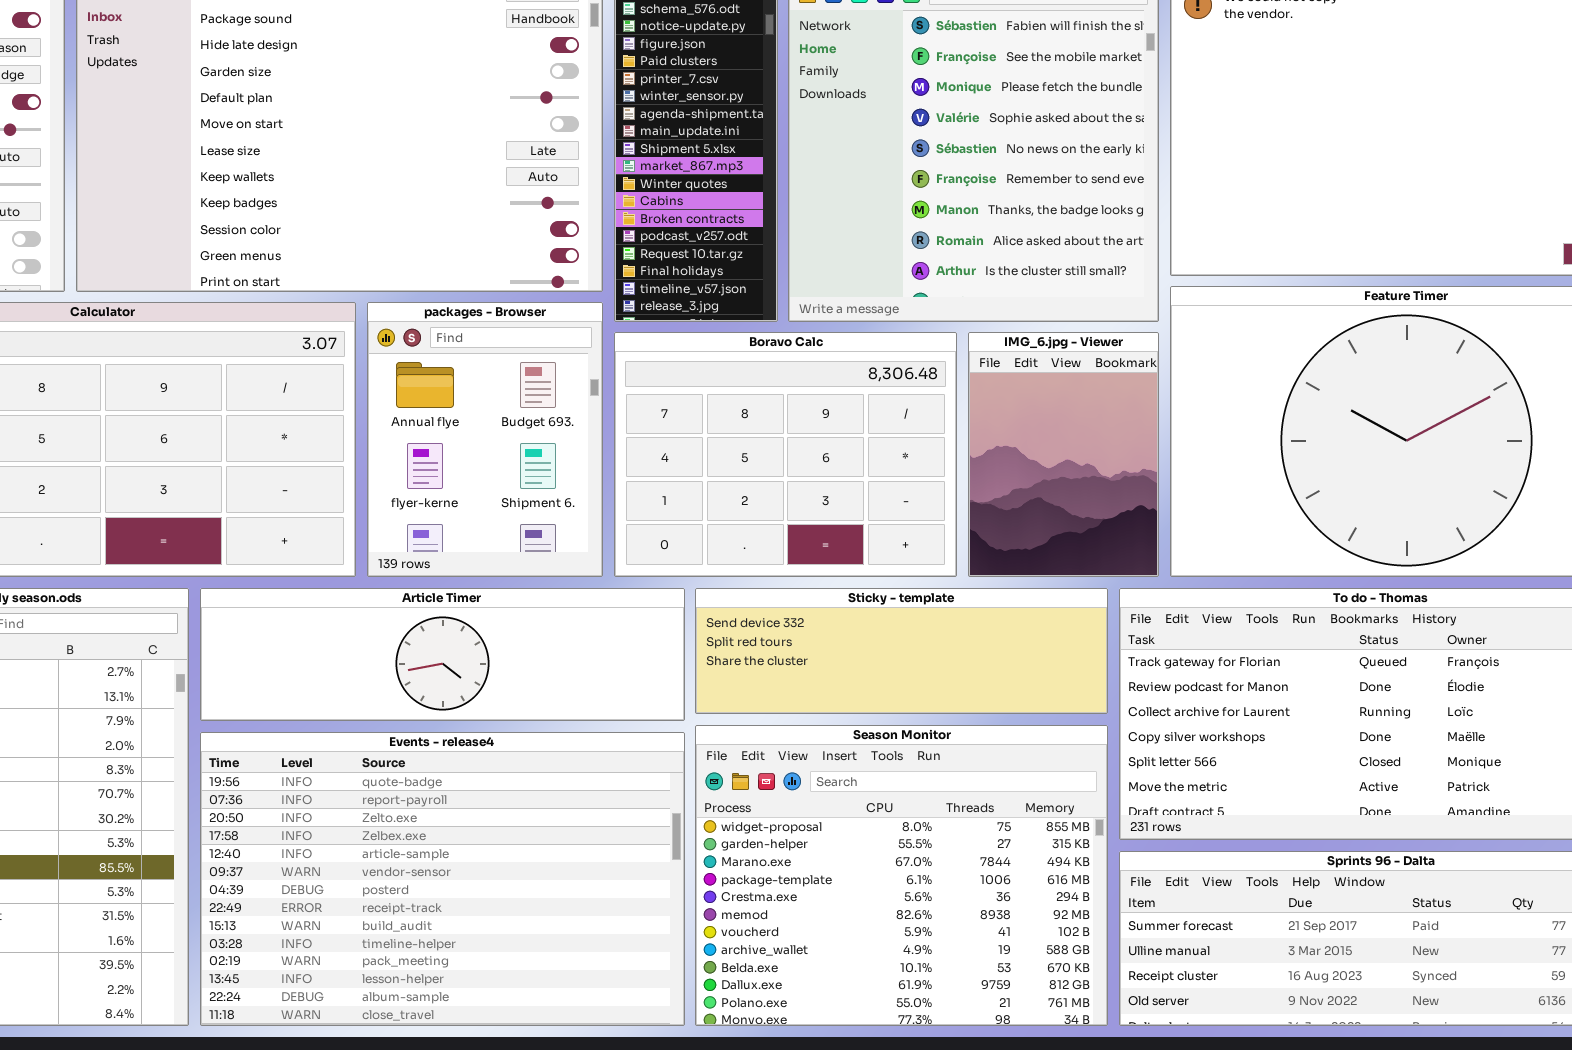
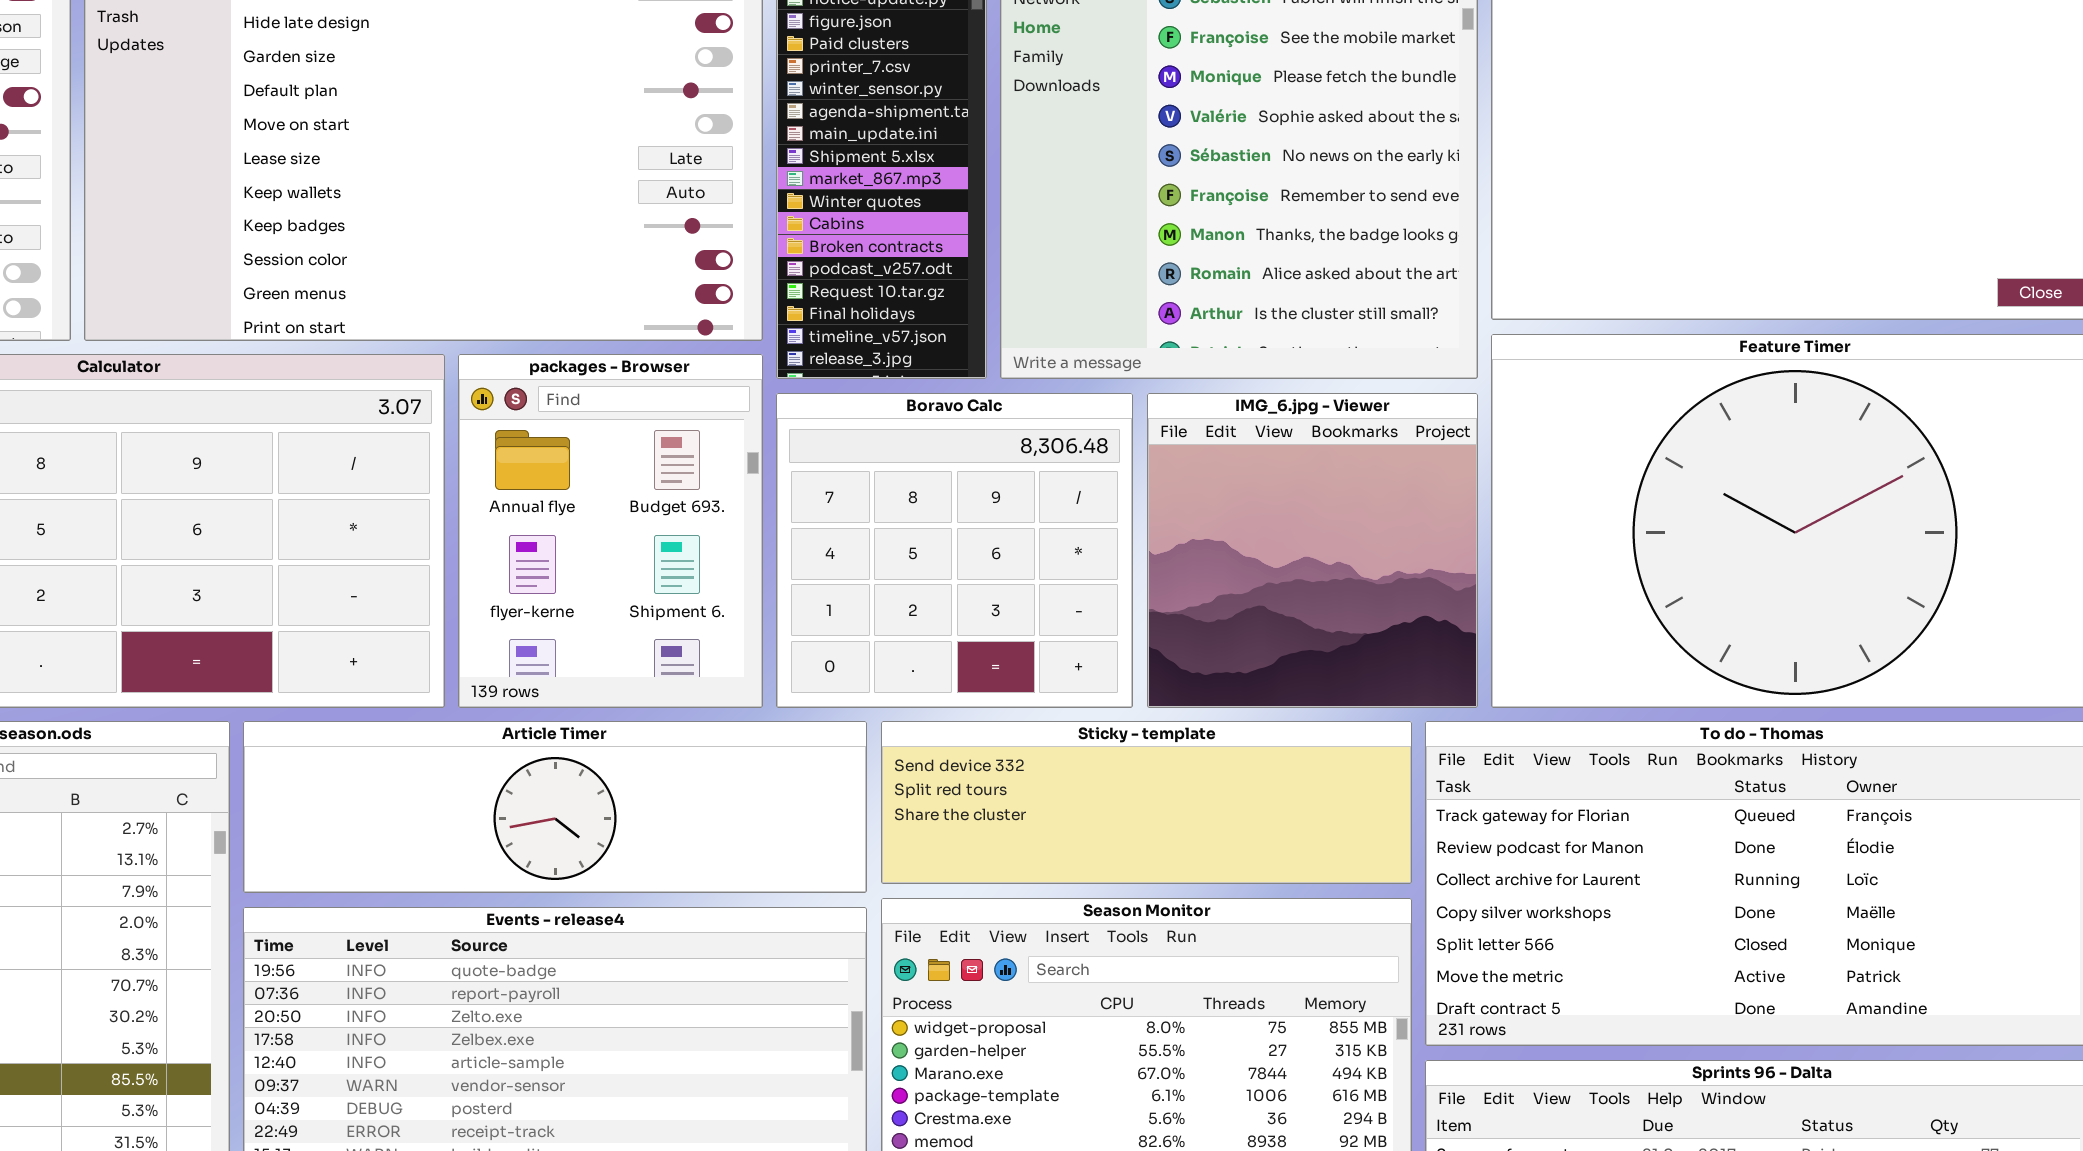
Boravo Calc: [614,332,957,577] -> [776,393,1133,708], resized
IMG_6.jpg - Viewer: [968,332,1159,577] -> [1147,393,1478,708], resized

